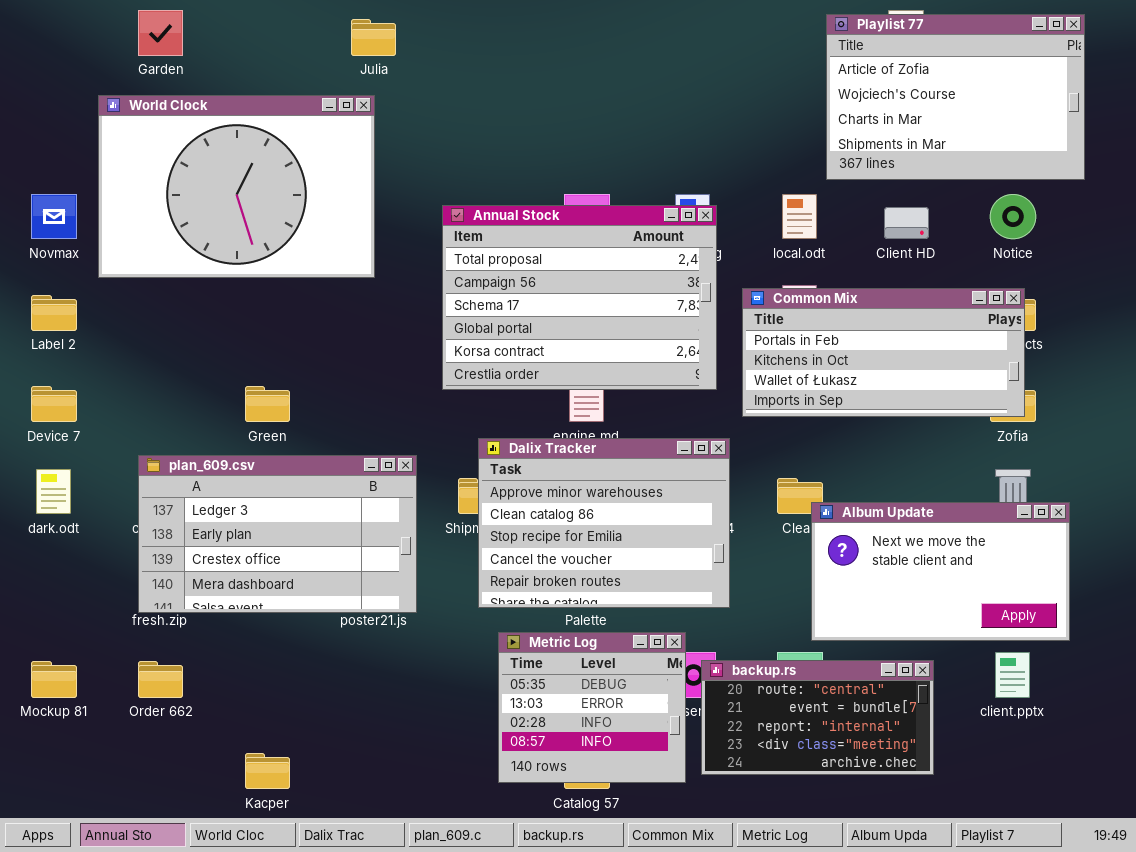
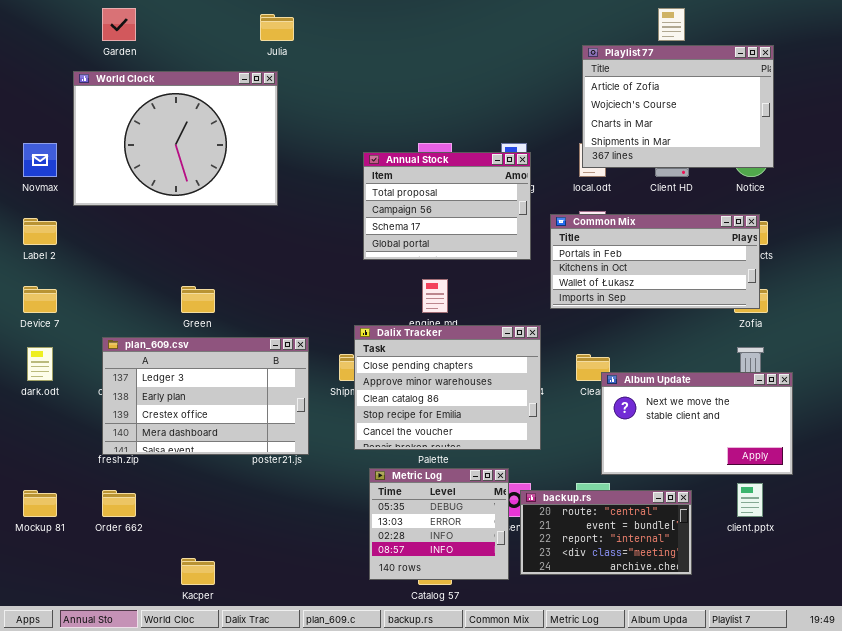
Playlist 77: [826,14,1085,180] -> [582,45,774,168], moved
Annual Stock: [442,205,717,390] -> [363,152,531,260], resized
Dalix Tracker: [478,438,730,608] -> [354,325,541,450], scrolled up 1 row

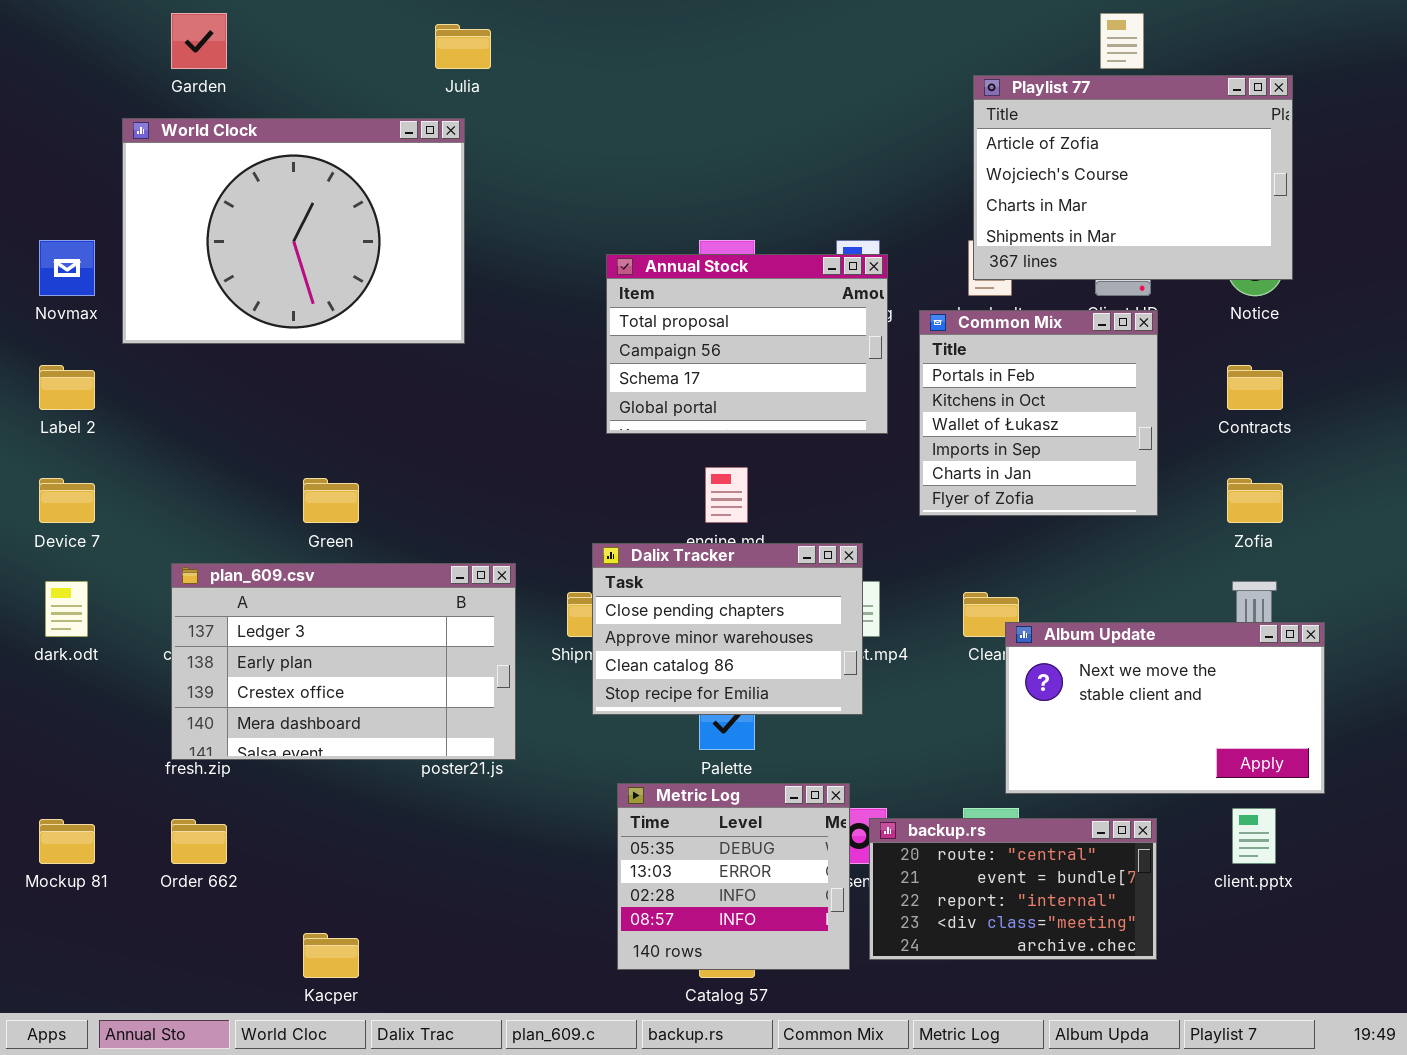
Common Mix: [550,214,760,309] -> [919,310,1158,516], resized
Dalix Tracker: [354,325,541,450] -> [592,543,863,715], resized

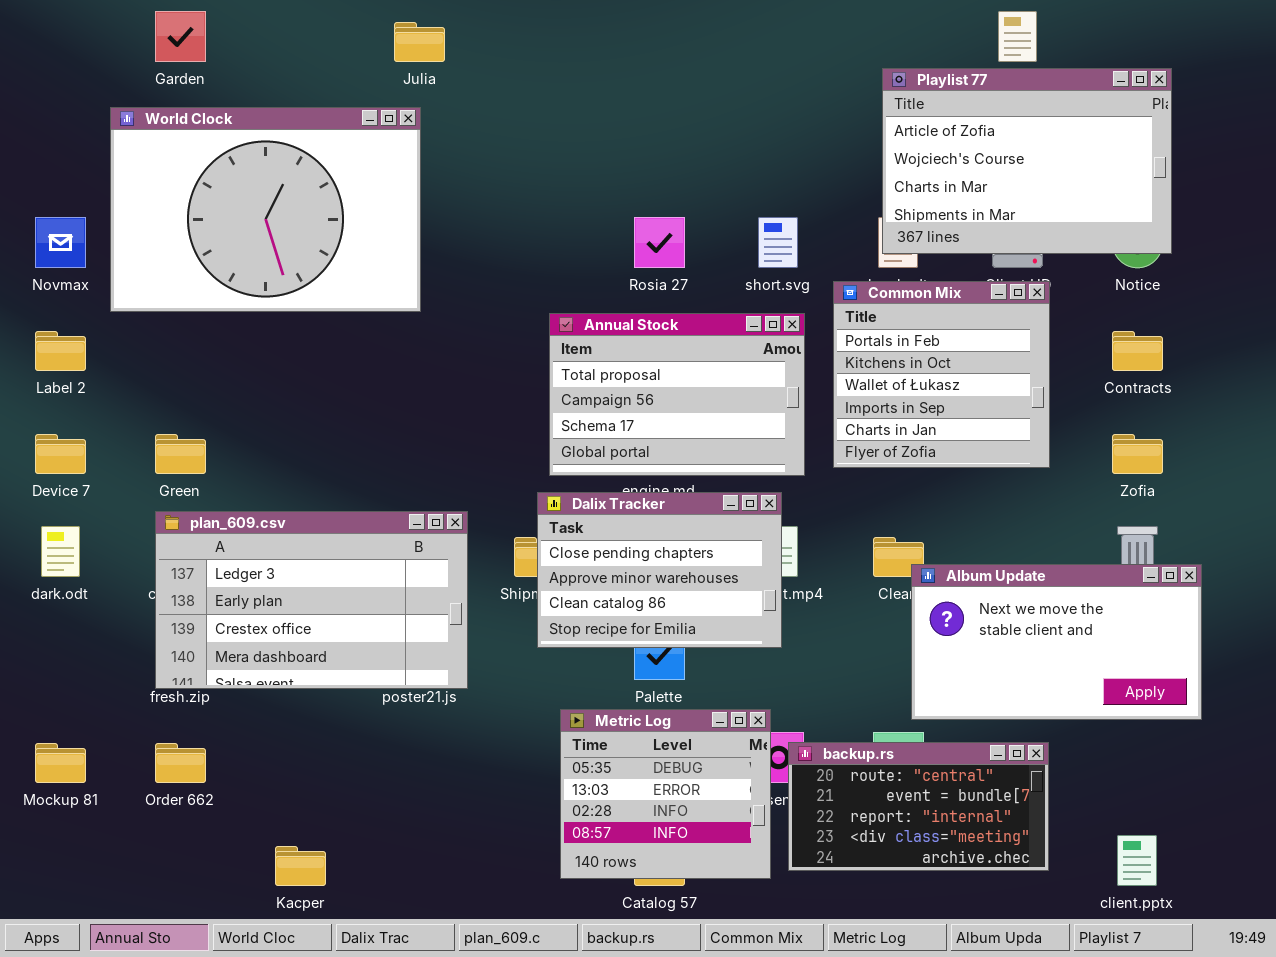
Annual Stock: [606,254,888,434] -> [549,313,805,476], moved
Green: [303,478,359,523] -> [155,434,206,474], moved
client.pptx: [1232,808,1276,864] -> [1117,835,1157,886], moved

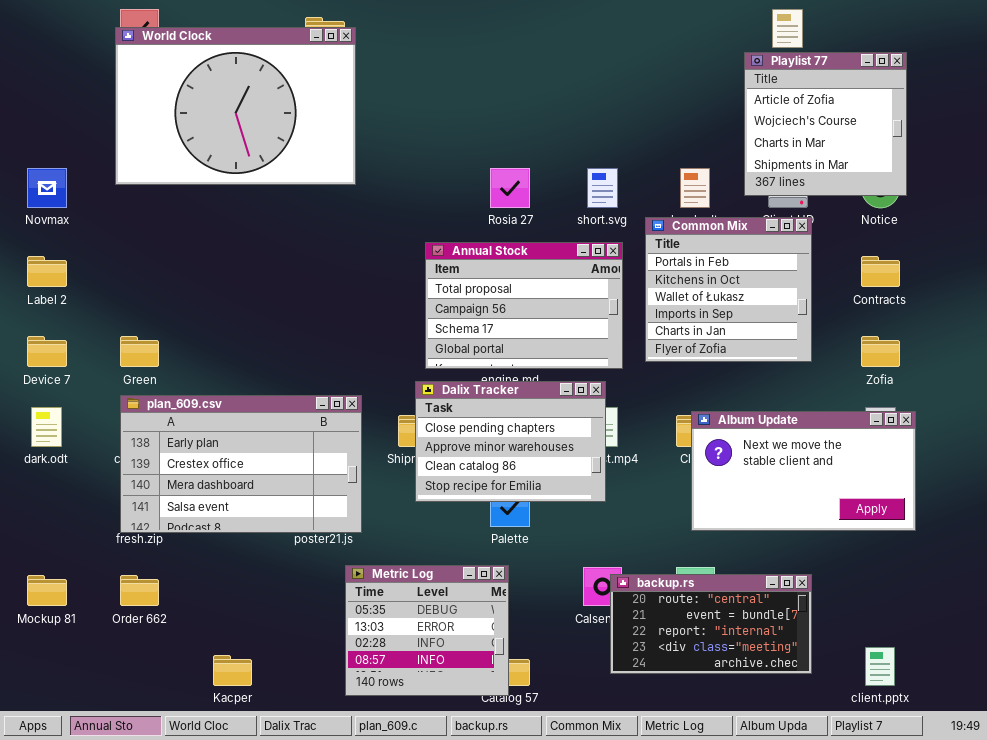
Playlist 77: [882,68,1172,254] -> [744,52,907,196], resized
World Clock: [110,107,421,312] -> [115,27,356,185], moved
plan_609.csv: [155,511,468,689] -> [120,395,362,533], scrolled down 1 row
Album Update: [911,564,1202,720] -> [691,411,916,531], moved
Metric Log: [560,709,771,879] -> [345,565,509,696], moved

